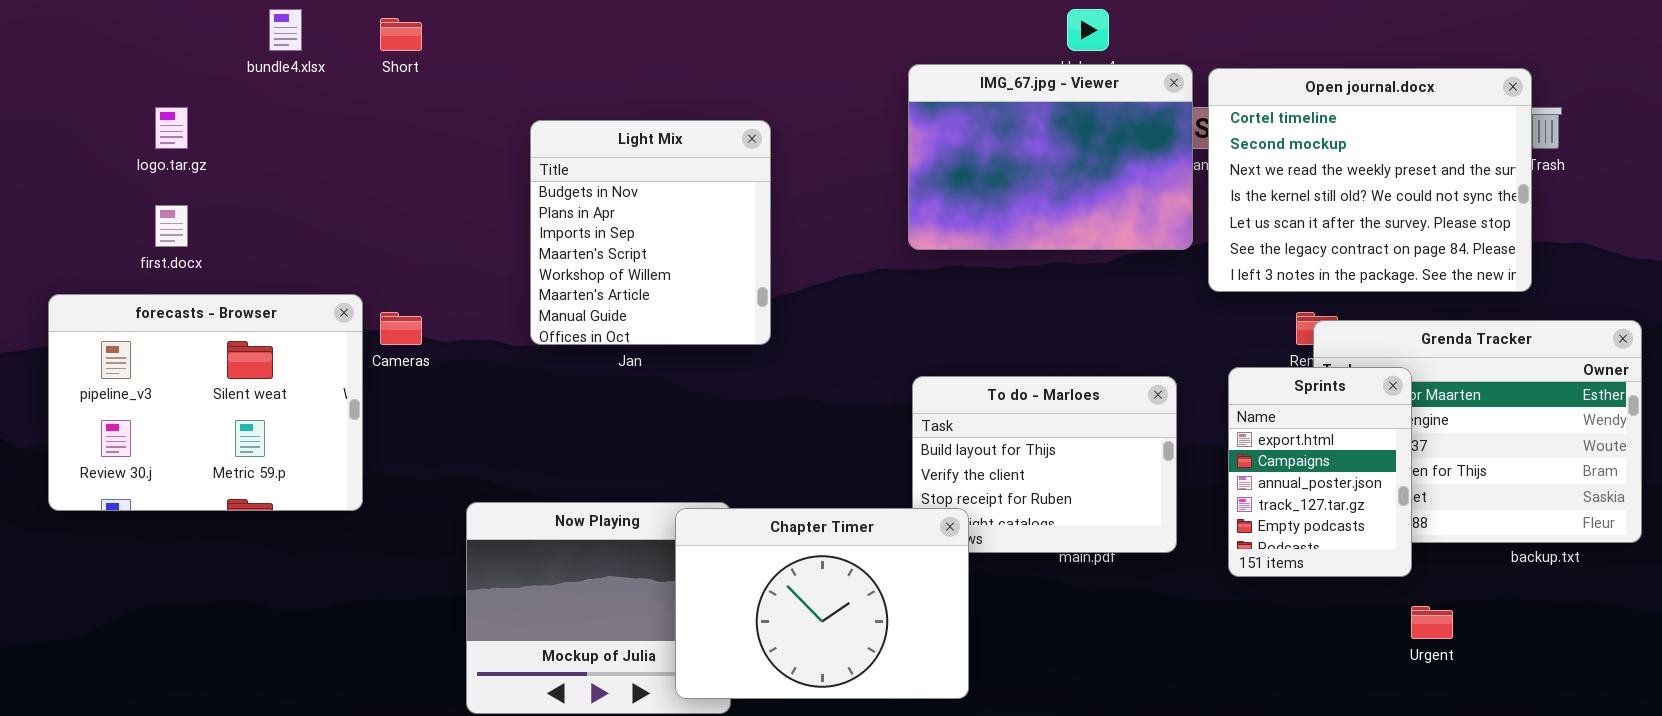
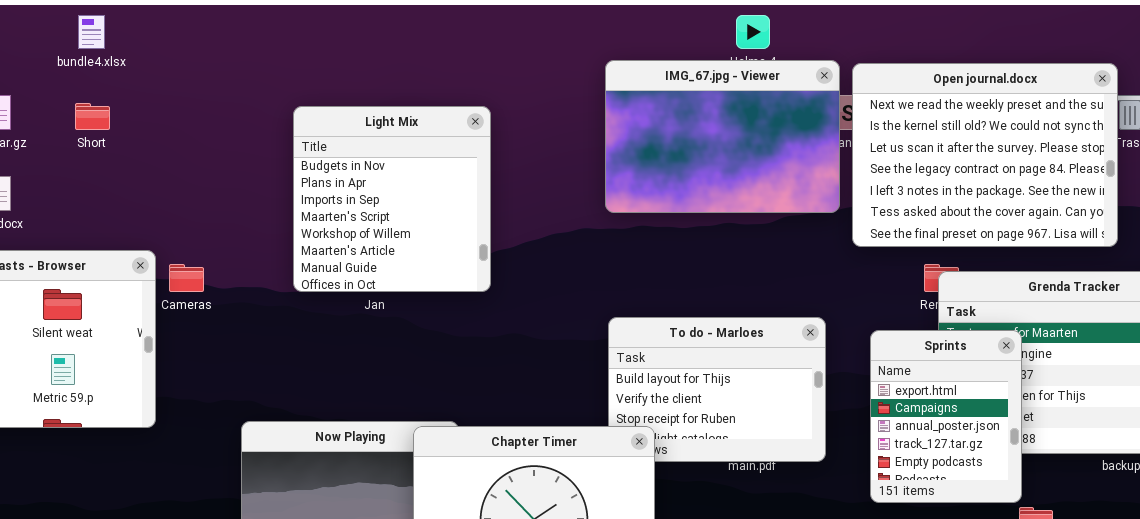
Short: [380,18,422,51] -> [75,103,110,130], moved
Open journal.docx: [1208,68,1532,292] -> [852,63,1118,247], scrolled down 2 rows
Sprints: [1228,367,1412,577] -> [870,330,1022,503], moved

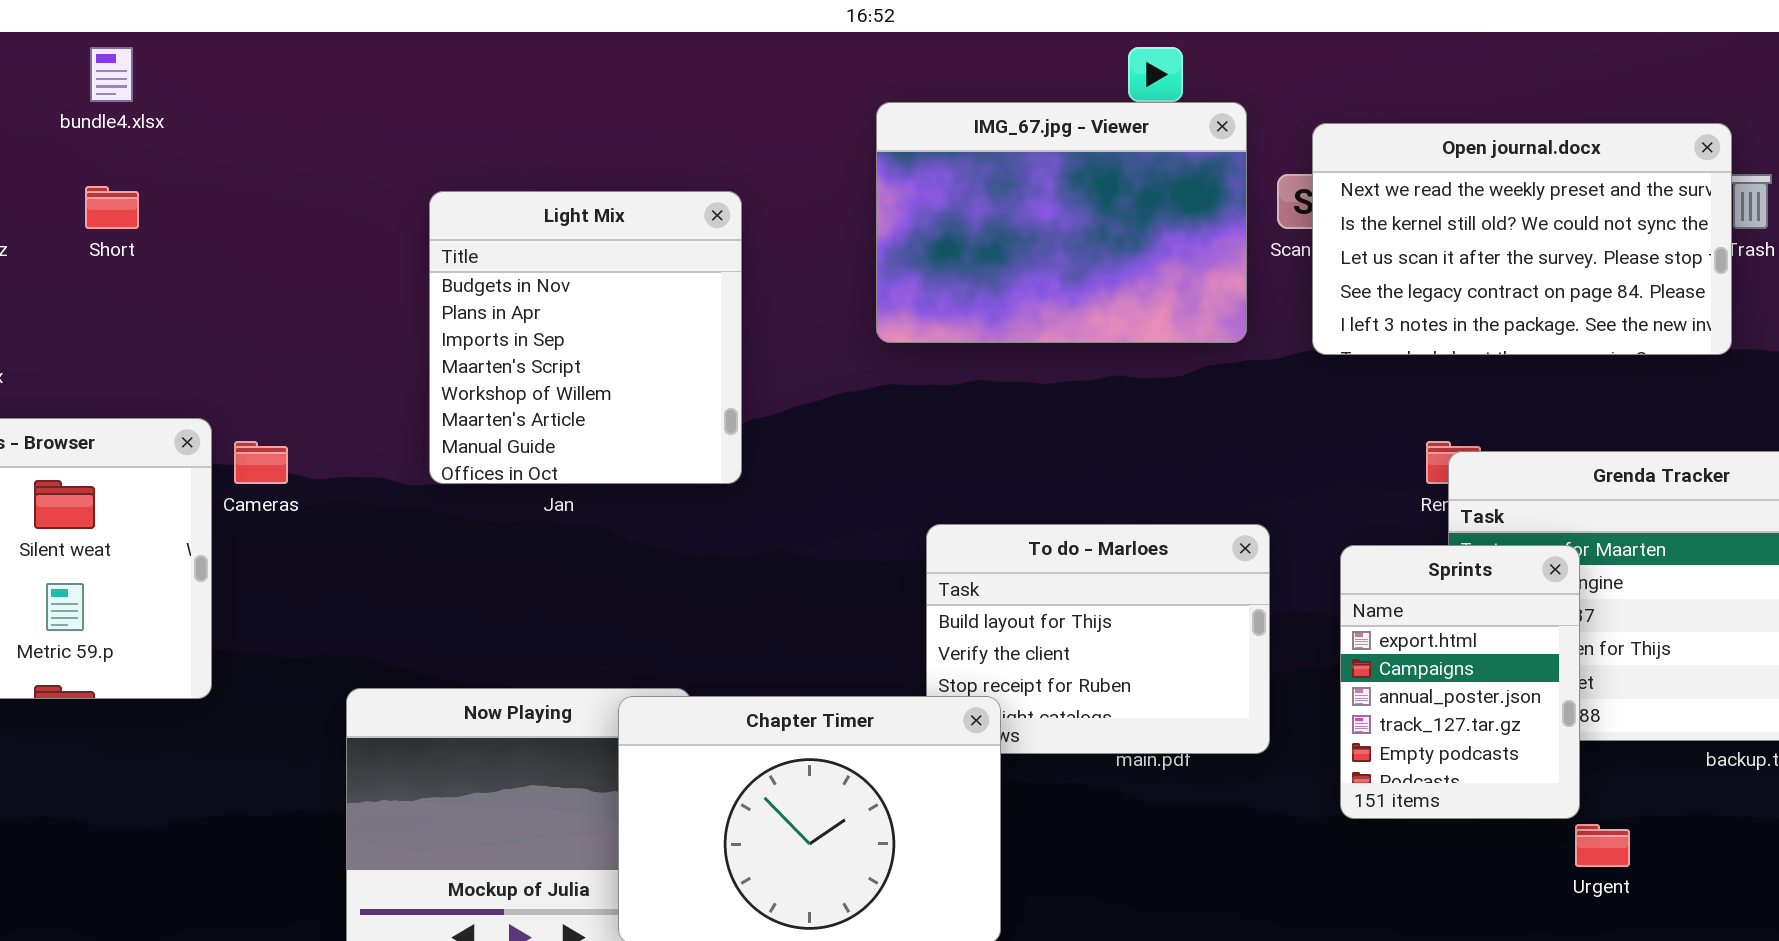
IMG_67.jpg - Viewer: [605,60,840,213] -> [876,102,1247,343], moved
Open journal.docx: [852,63,1118,247] -> [1312,123,1732,355], resized

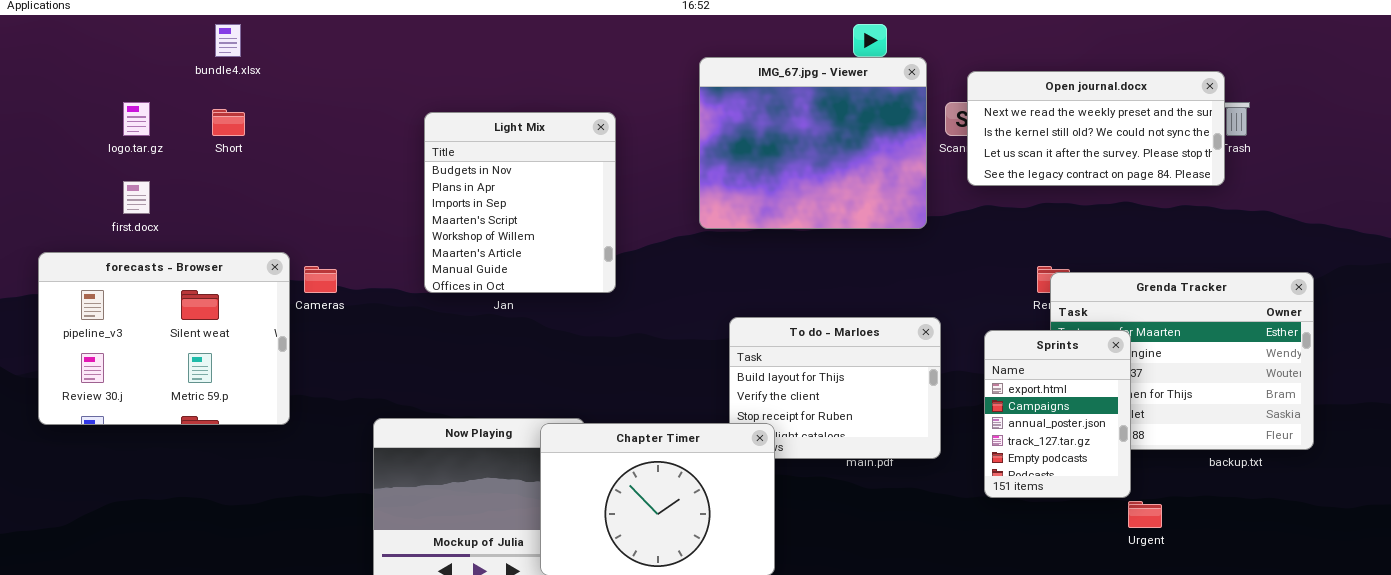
IMG_67.jpg - Viewer: [876,102,1247,343] -> [699,57,927,229], resized
Open journal.docx: [1312,123,1732,355] -> [967,71,1225,186], resized

